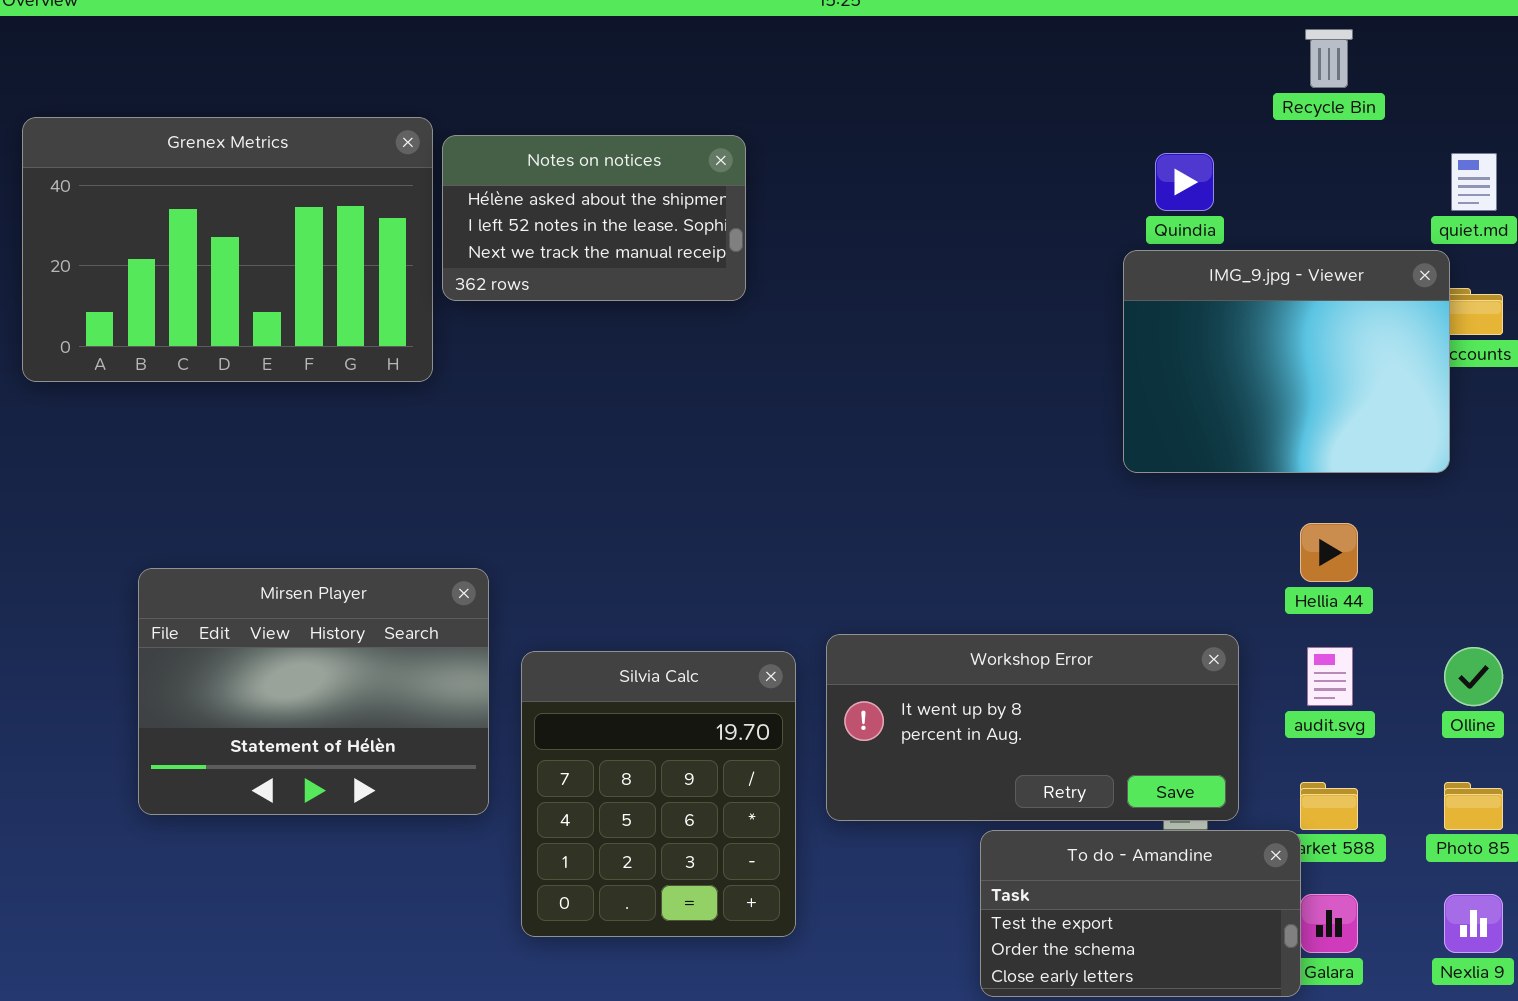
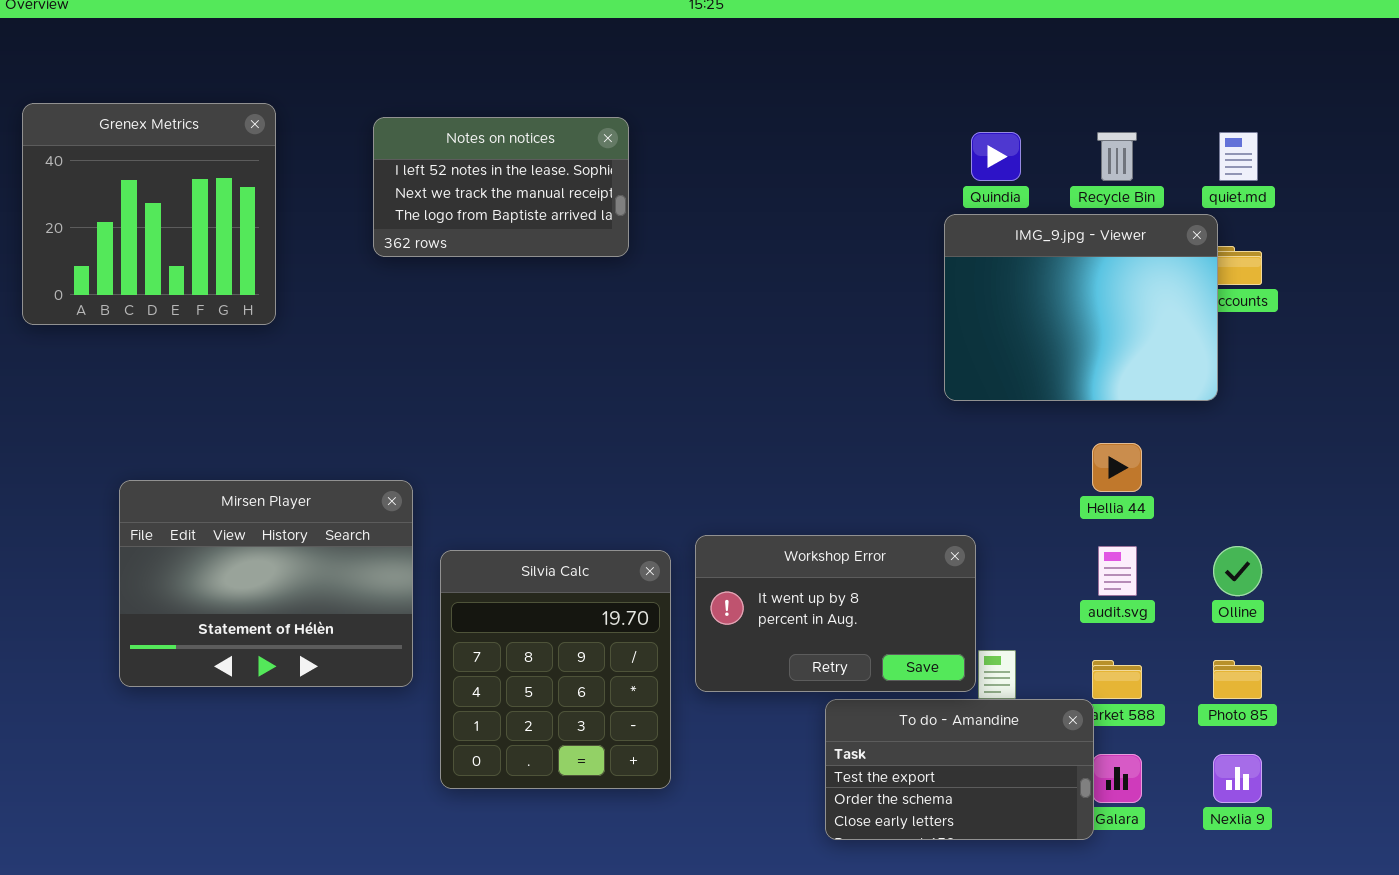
Recycle Bin: [1305,29,1353,88] -> [1097,132,1137,181], moved
Grenex Metrics: [22,117,433,382] -> [22,103,276,325], resized
Notes on notices: [442,135,746,301] -> [373,117,629,257], scrolled down 1 row
Workshop Error: [826,634,1239,821] -> [695,535,976,692], resized

